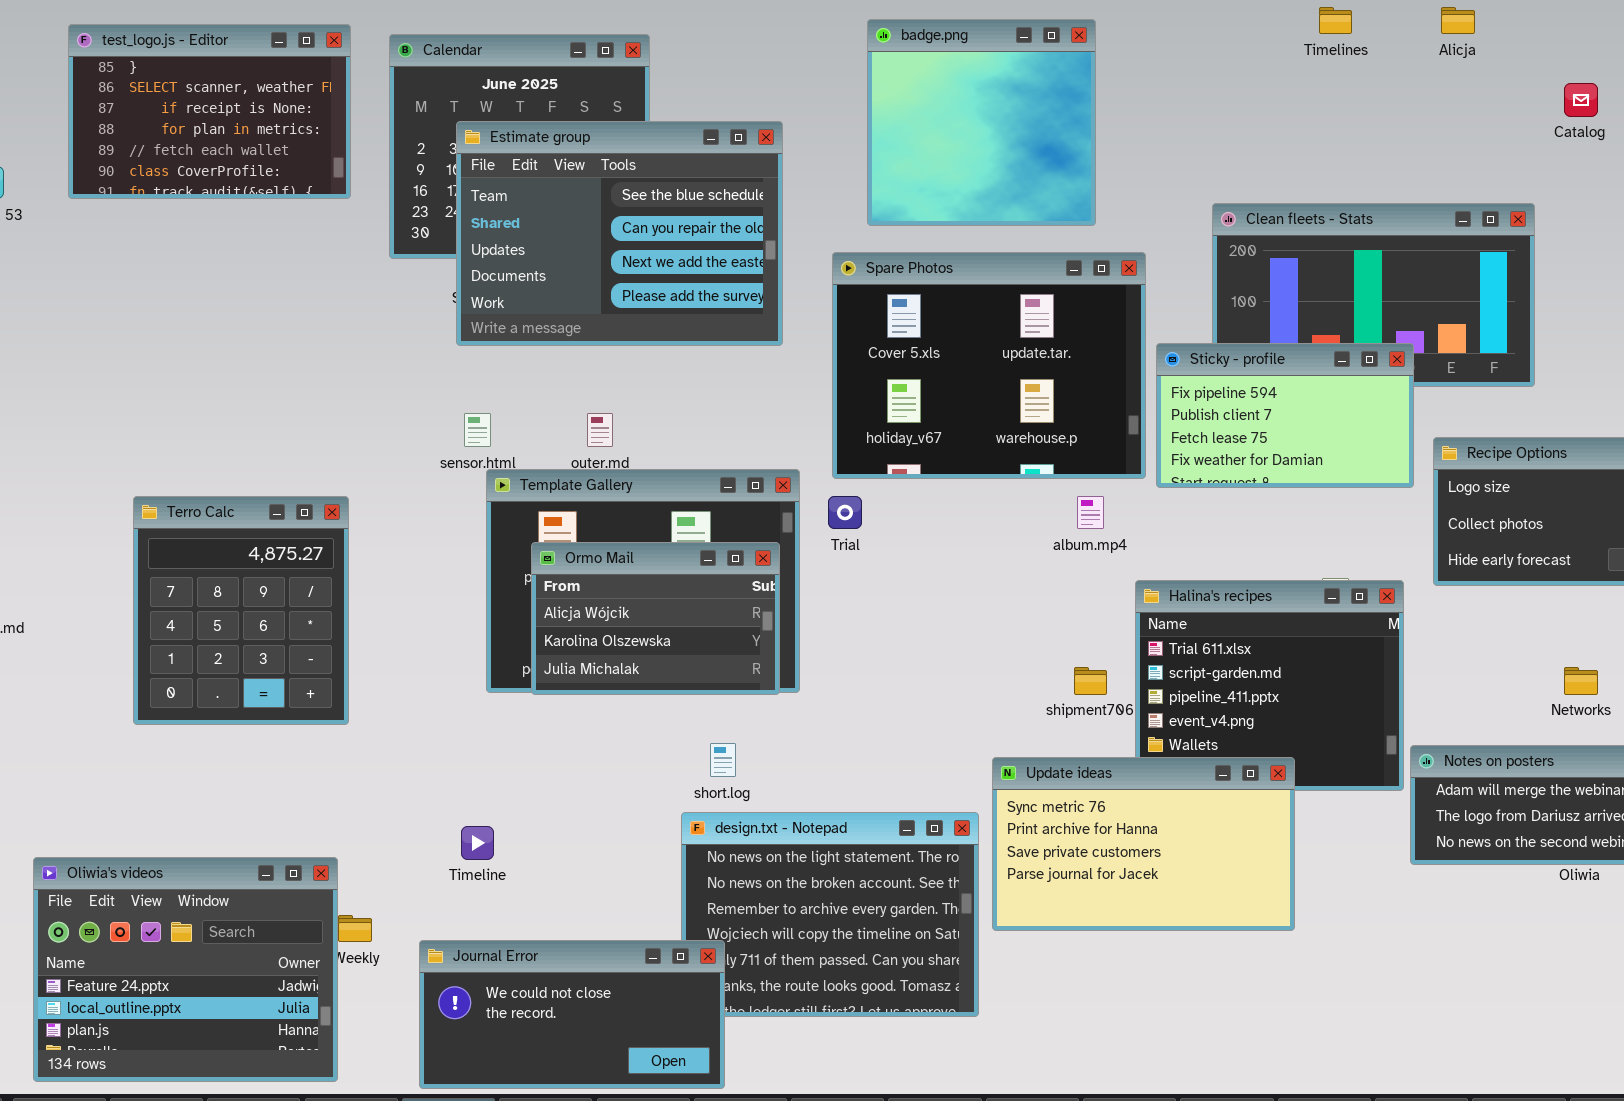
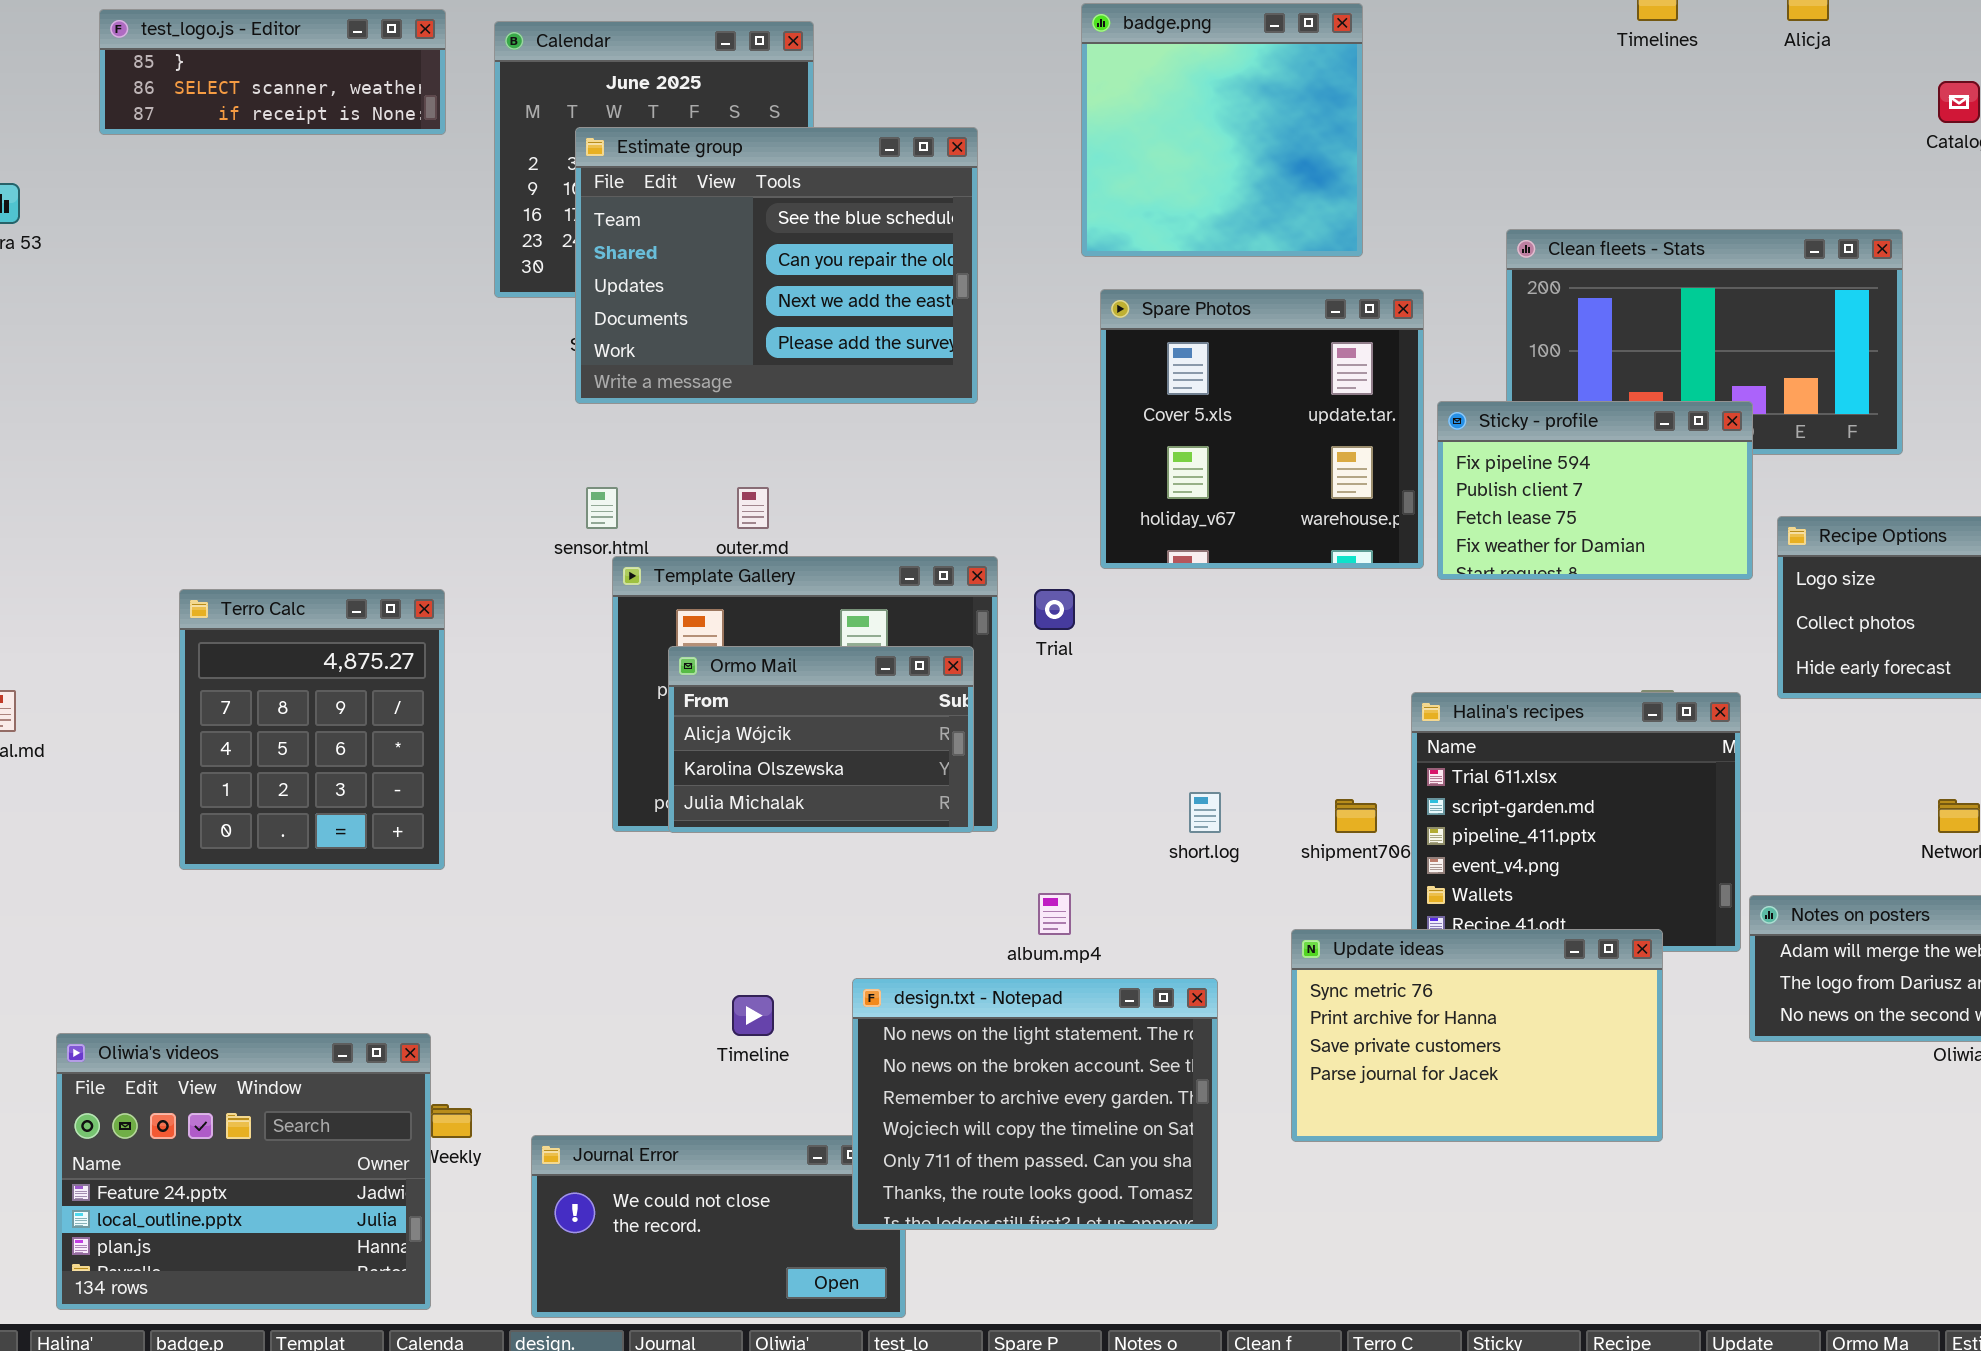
test_logo.js - Editor: [68,24,351,199] -> [99,9,446,135], resized
Spare Photos: [832,252,1146,479] -> [1100,289,1424,569], resized
album.mp4: [1077,496,1104,529] -> [1038,893,1071,935], moved
short.log: [710,743,736,777] -> [1189,792,1221,833], moved
Update ideas: [992,757,1295,931] -> [1291,929,1663,1142], moved
design.txt - Notepad: [681,812,979,1017] -> [852,978,1218,1230], raised
Timeline: [461,826,494,860] -> [732,995,774,1036], moved

